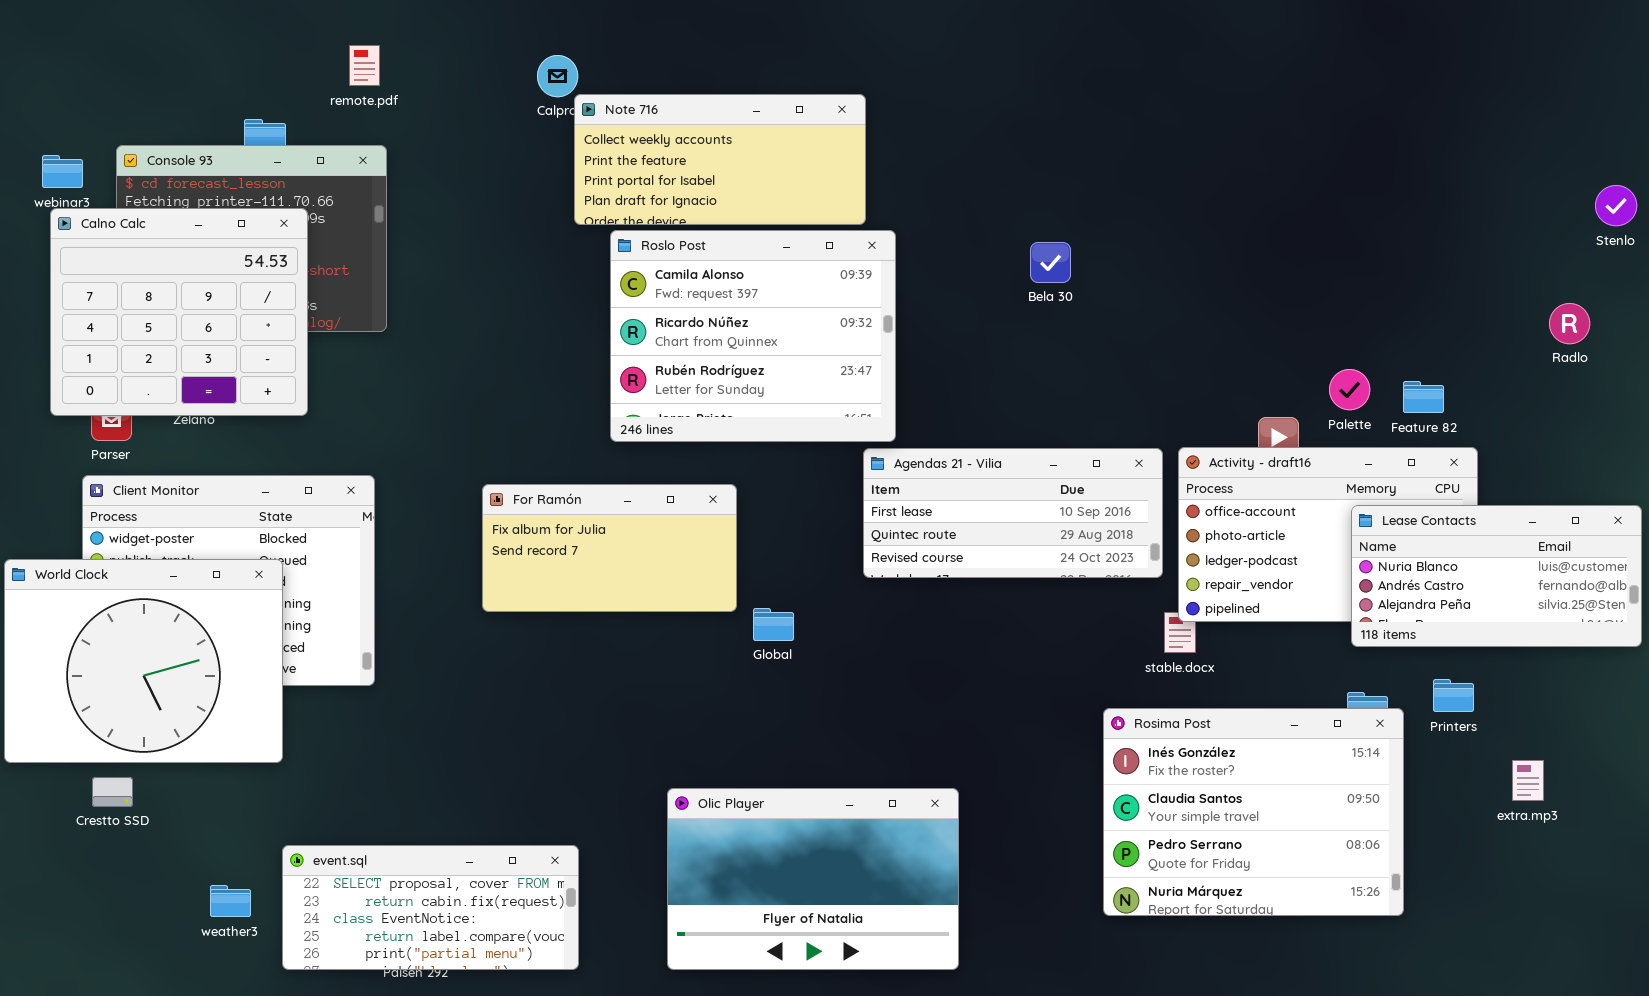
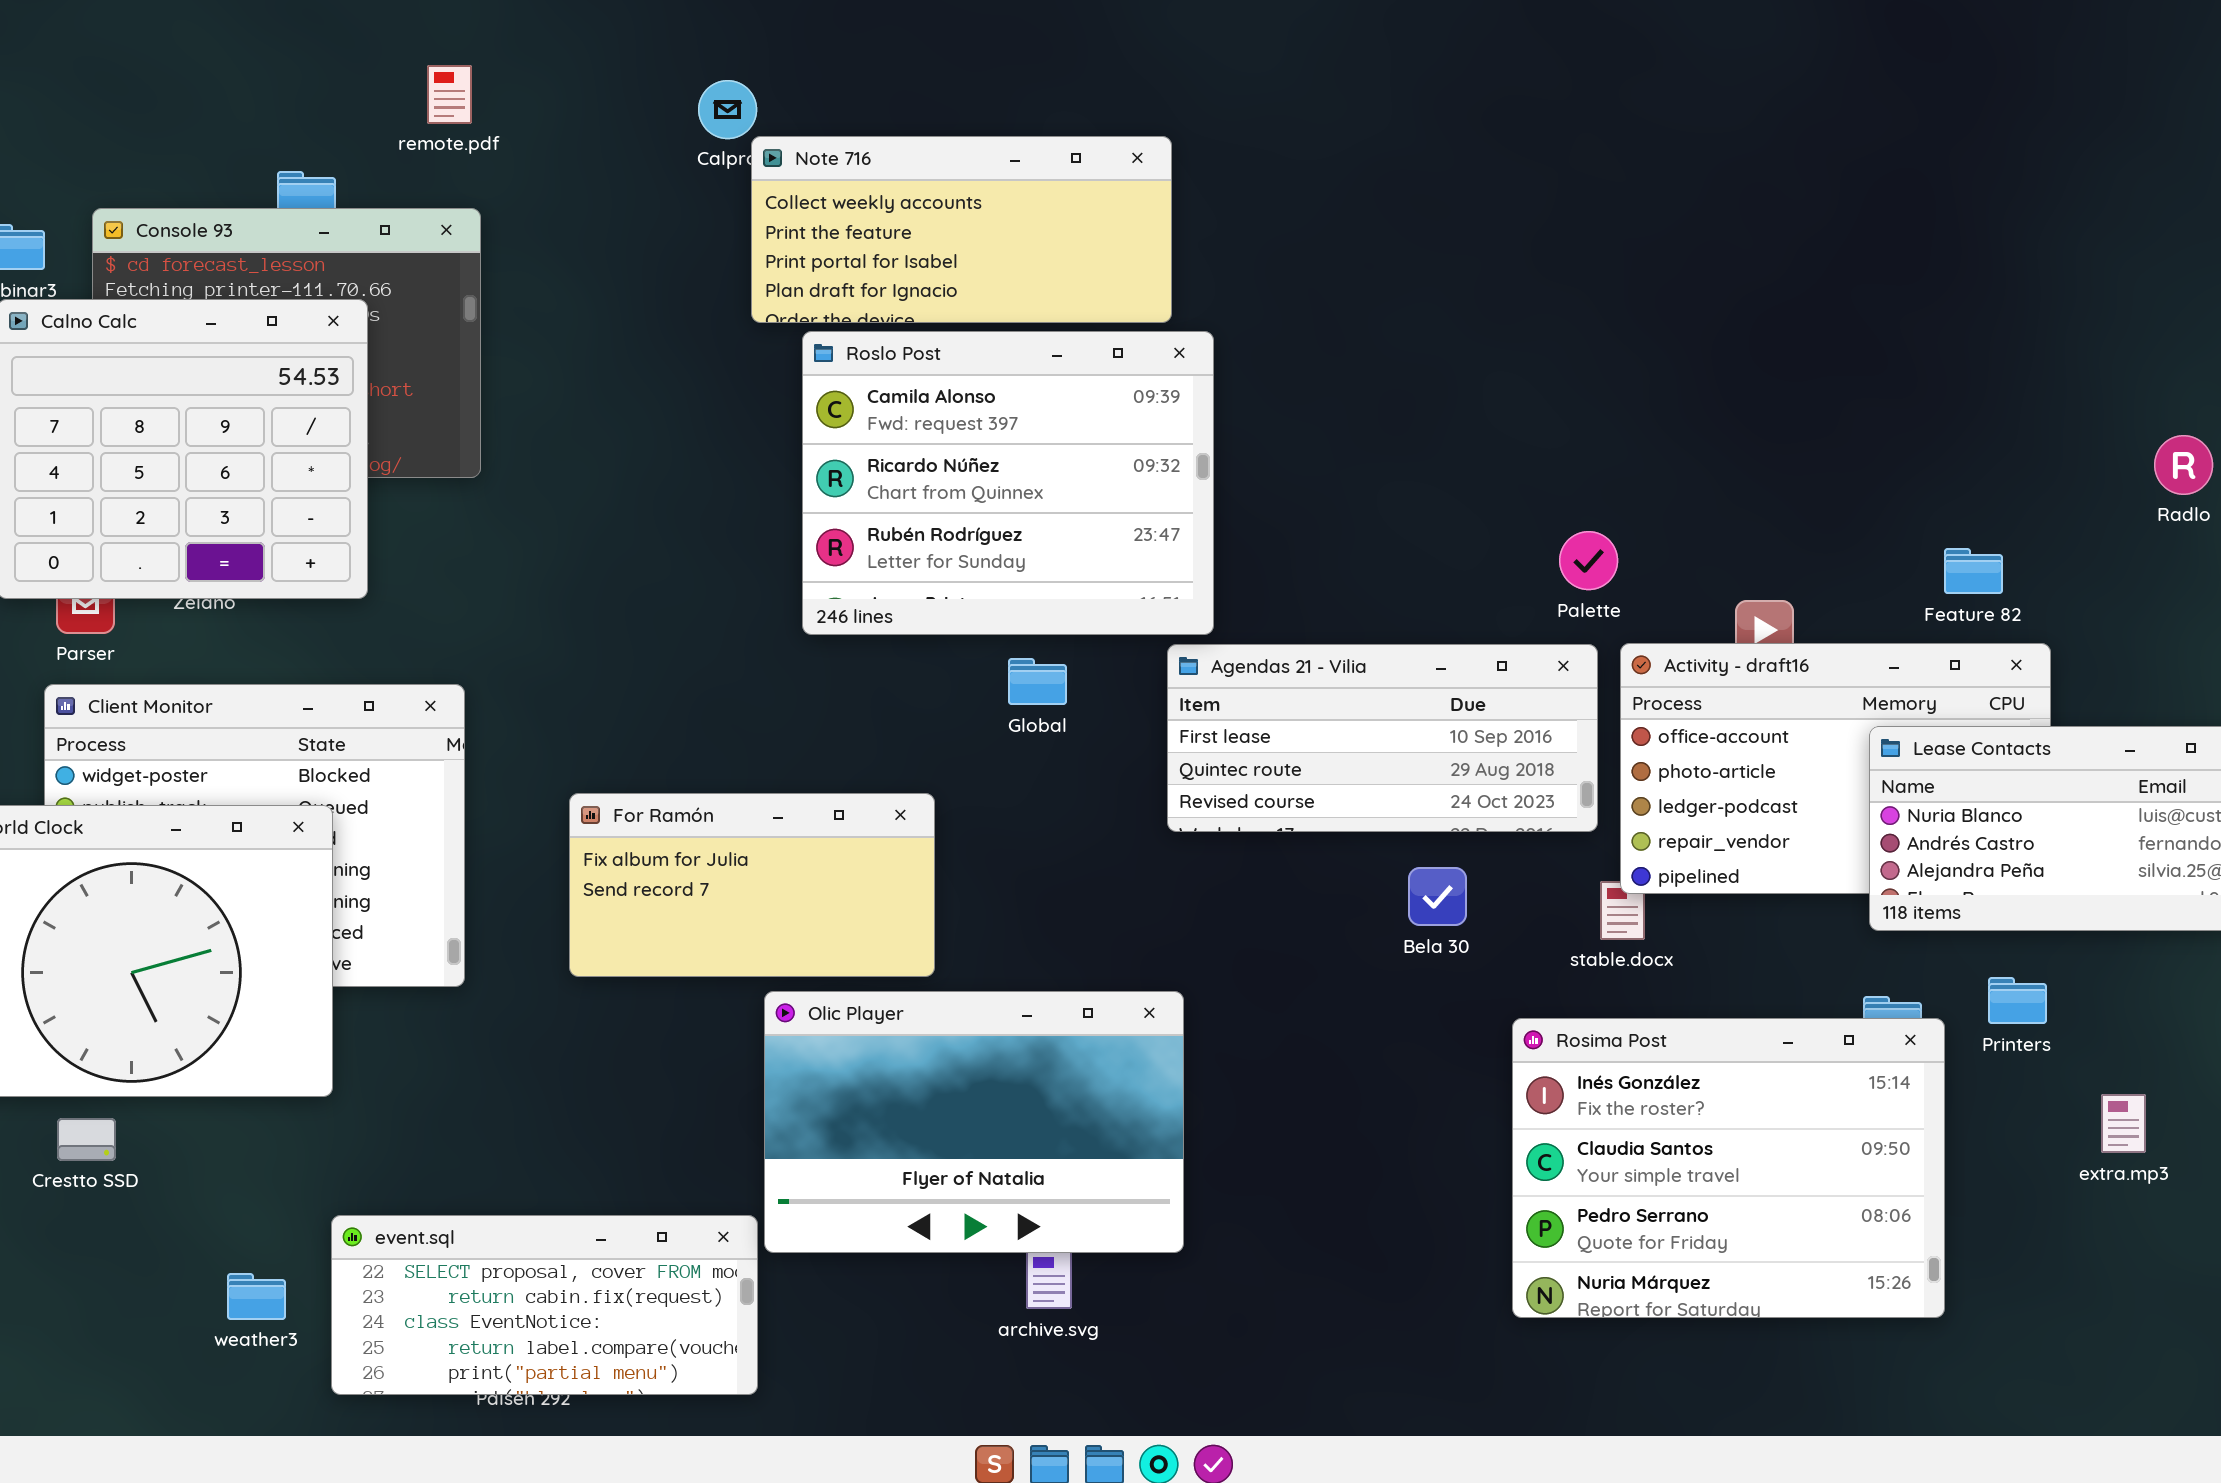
Bela 30: [1030,242,1071,283] -> [1408,867,1467,926], moved
Palette: [1329,369,1370,410] -> [1559,531,1618,590], moved
For Ramón: [482,484,737,612] -> [569,793,935,977], moved
Global: [753,608,794,641] -> [1008,658,1067,705], moved
Olic Player: [667,788,959,970] -> [764,991,1184,1253], moved

